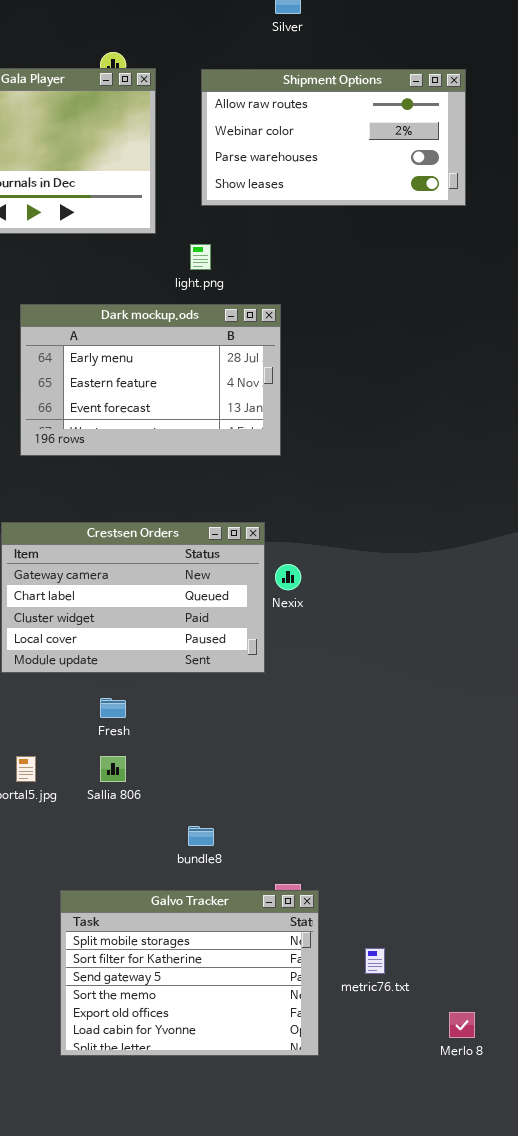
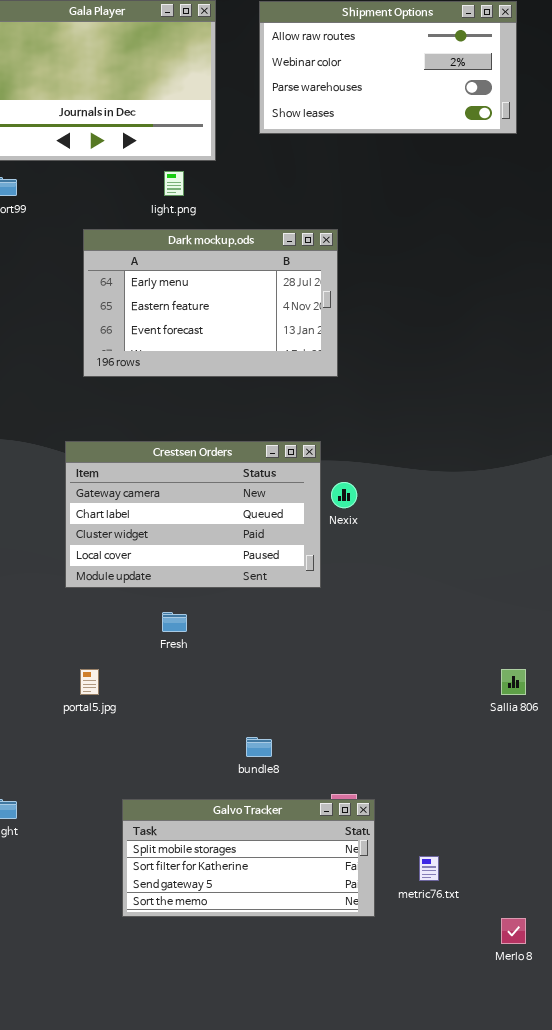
light.png: [190,244,211,270] -> [164,171,184,196], moved
Sallia 806: [100,756,126,782] -> [501,669,526,695], moved
Galvo Tracker: [60,890,319,1056] -> [122,799,375,917], resized

